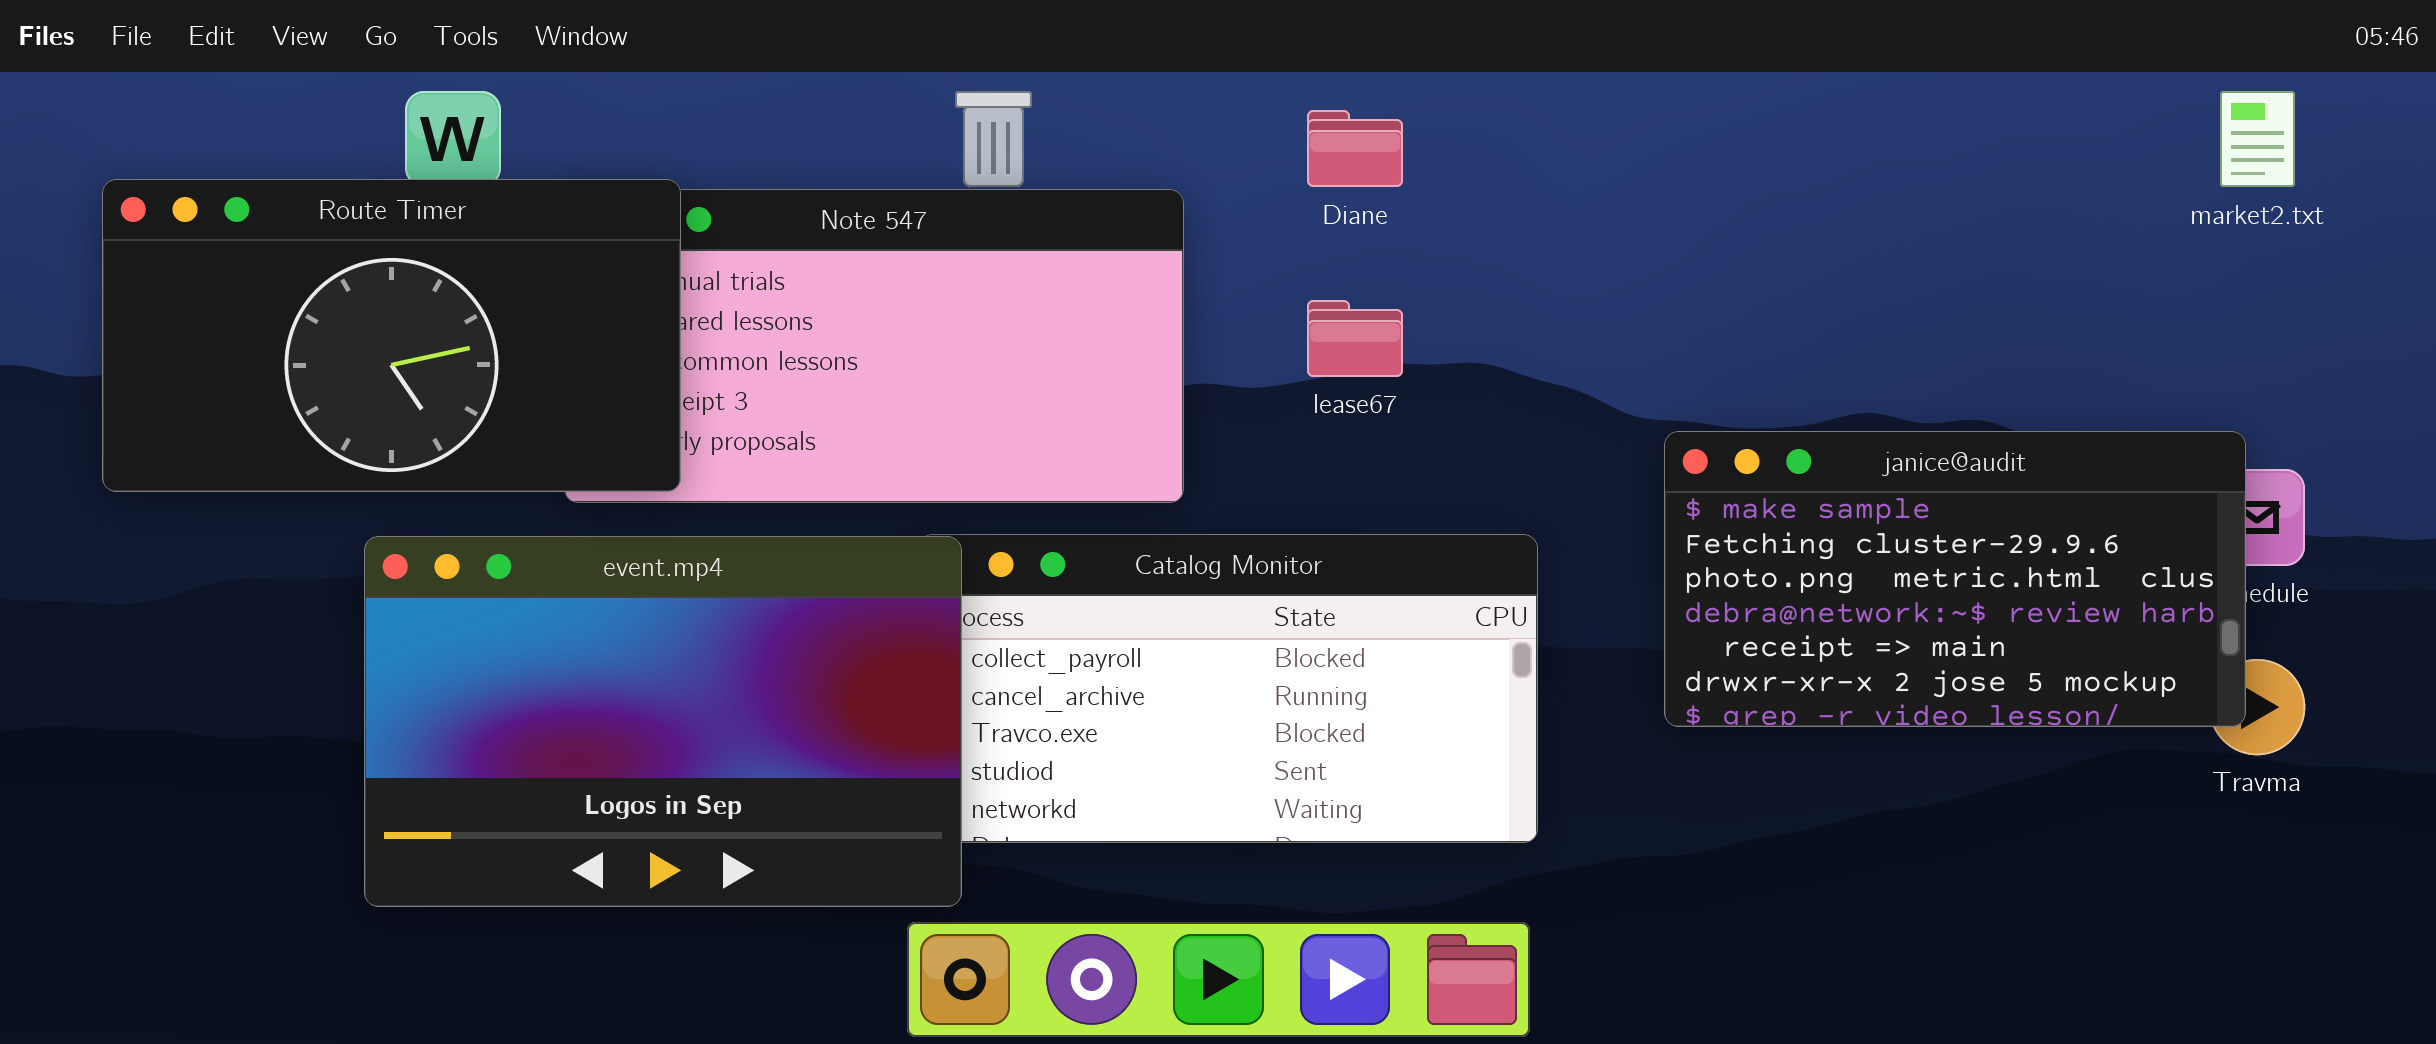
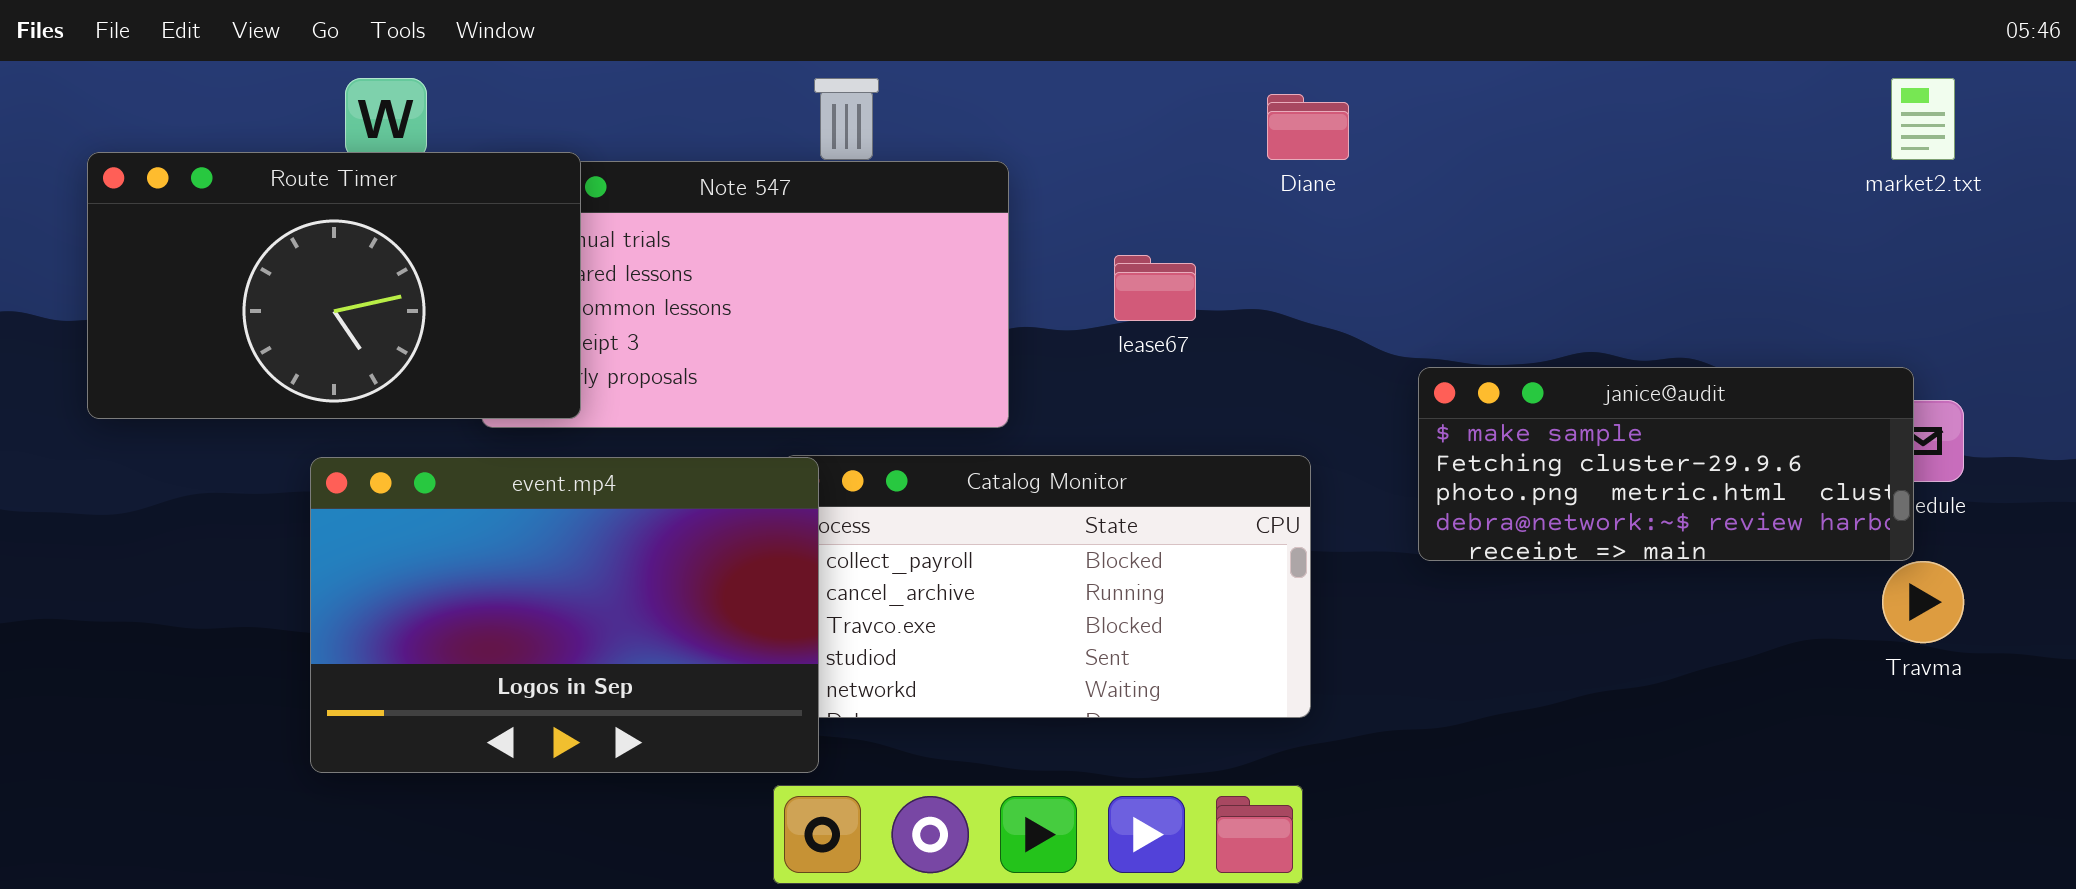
Diane: [1307,110,1403,187] -> [1267,94,1349,160], moved
janice@audit: [1664,431,2246,727] -> [1418,367,1914,561], resized

